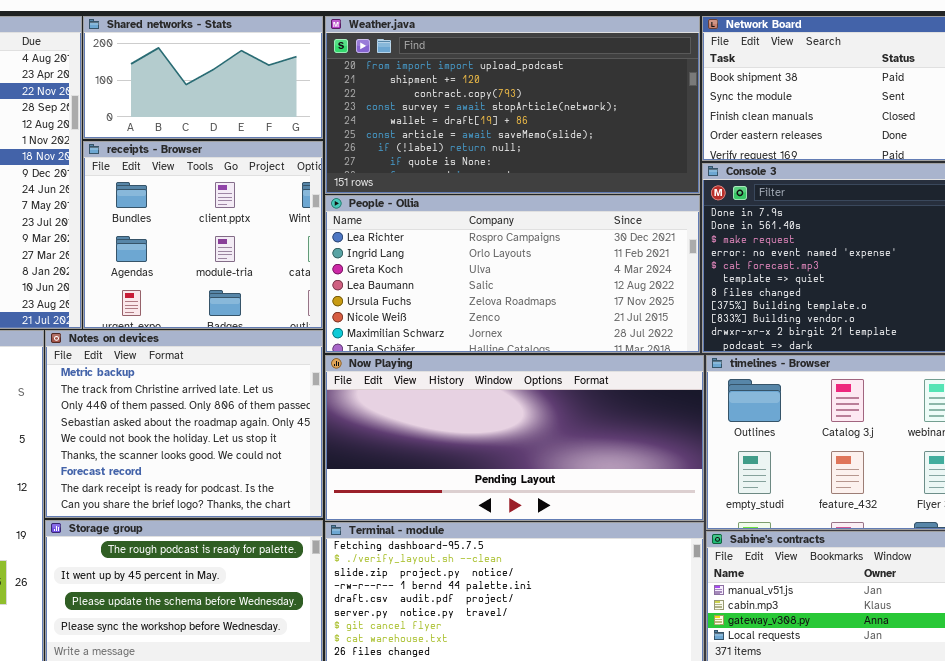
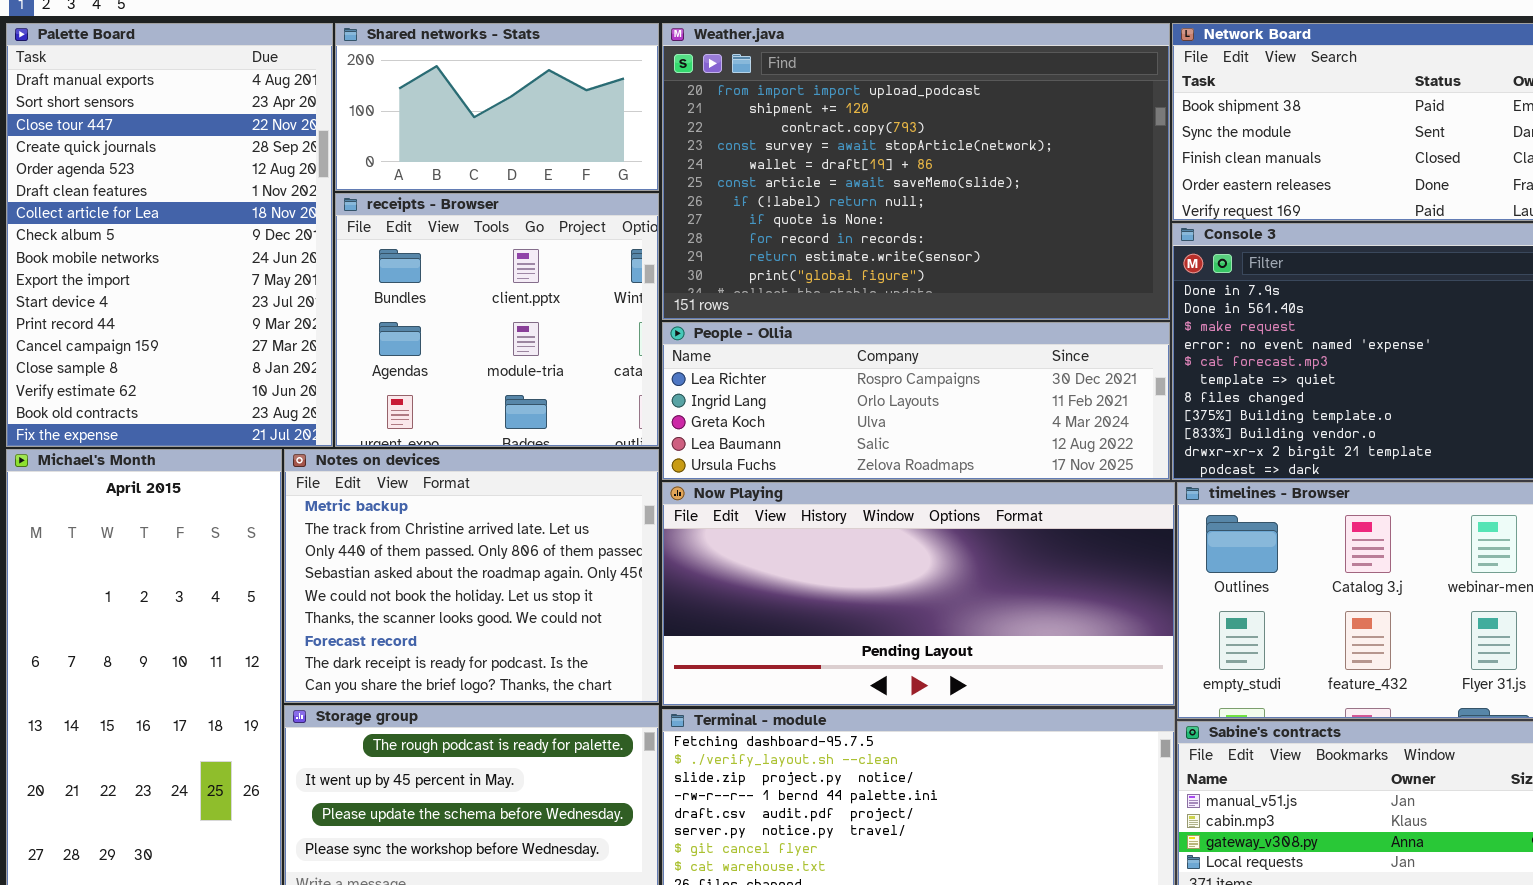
Weather.java: [325,16,700,194] -> [662,23,1170,320], resized
People - Ollia: [325,195,700,353] -> [662,322,1170,480], resized

